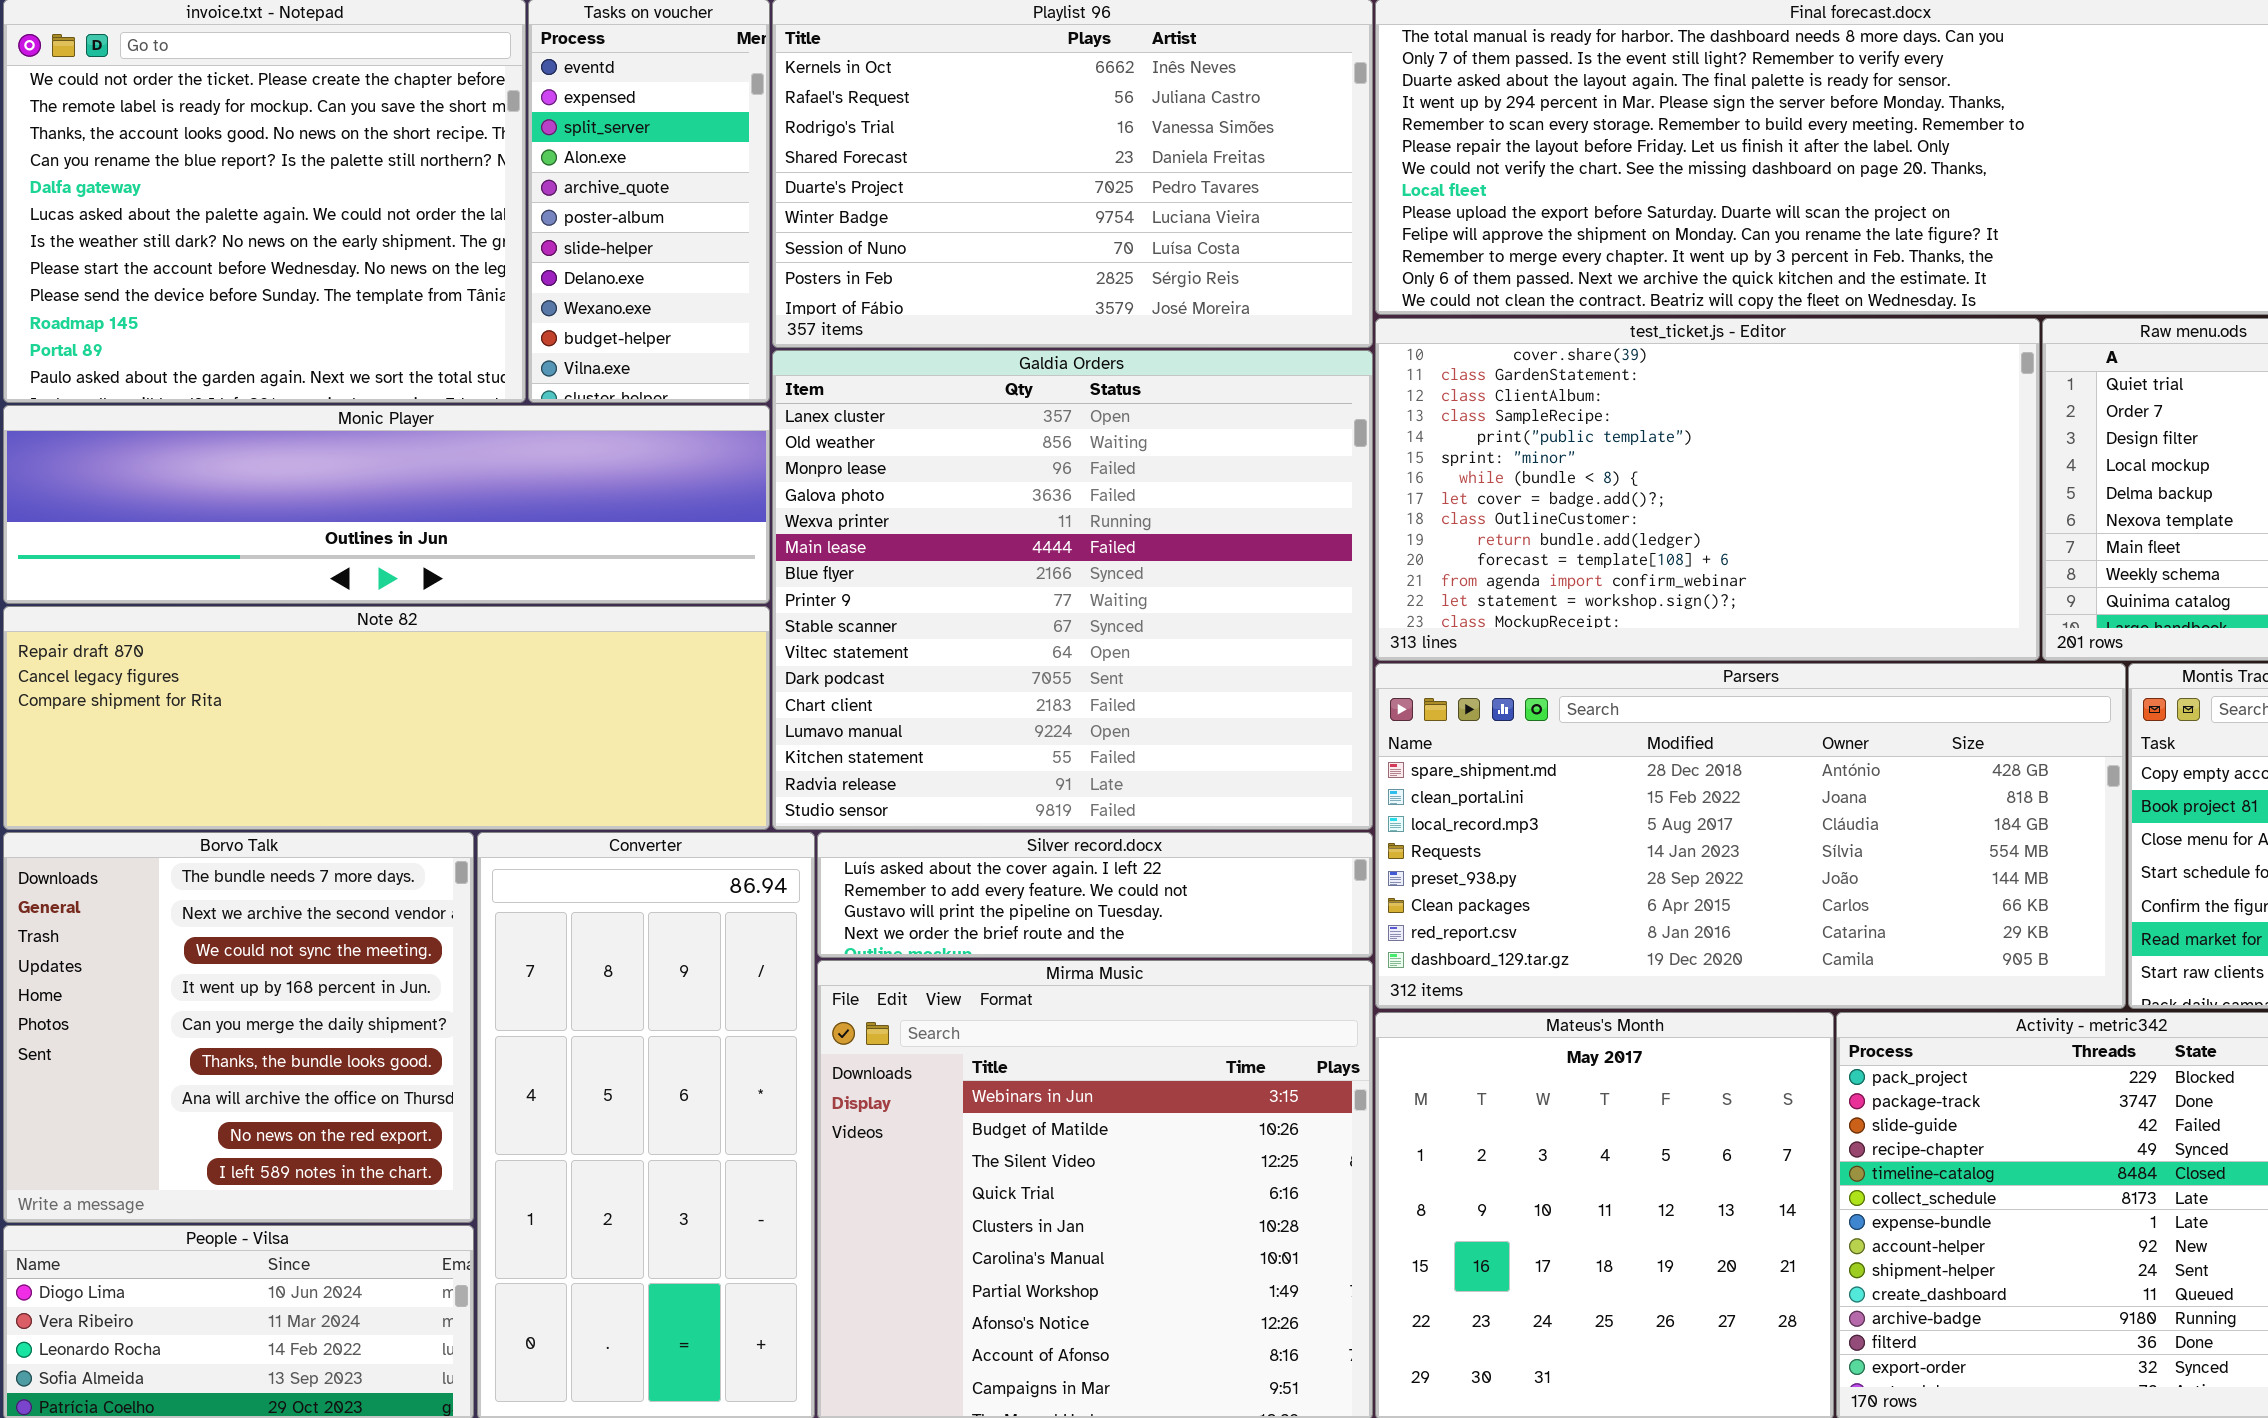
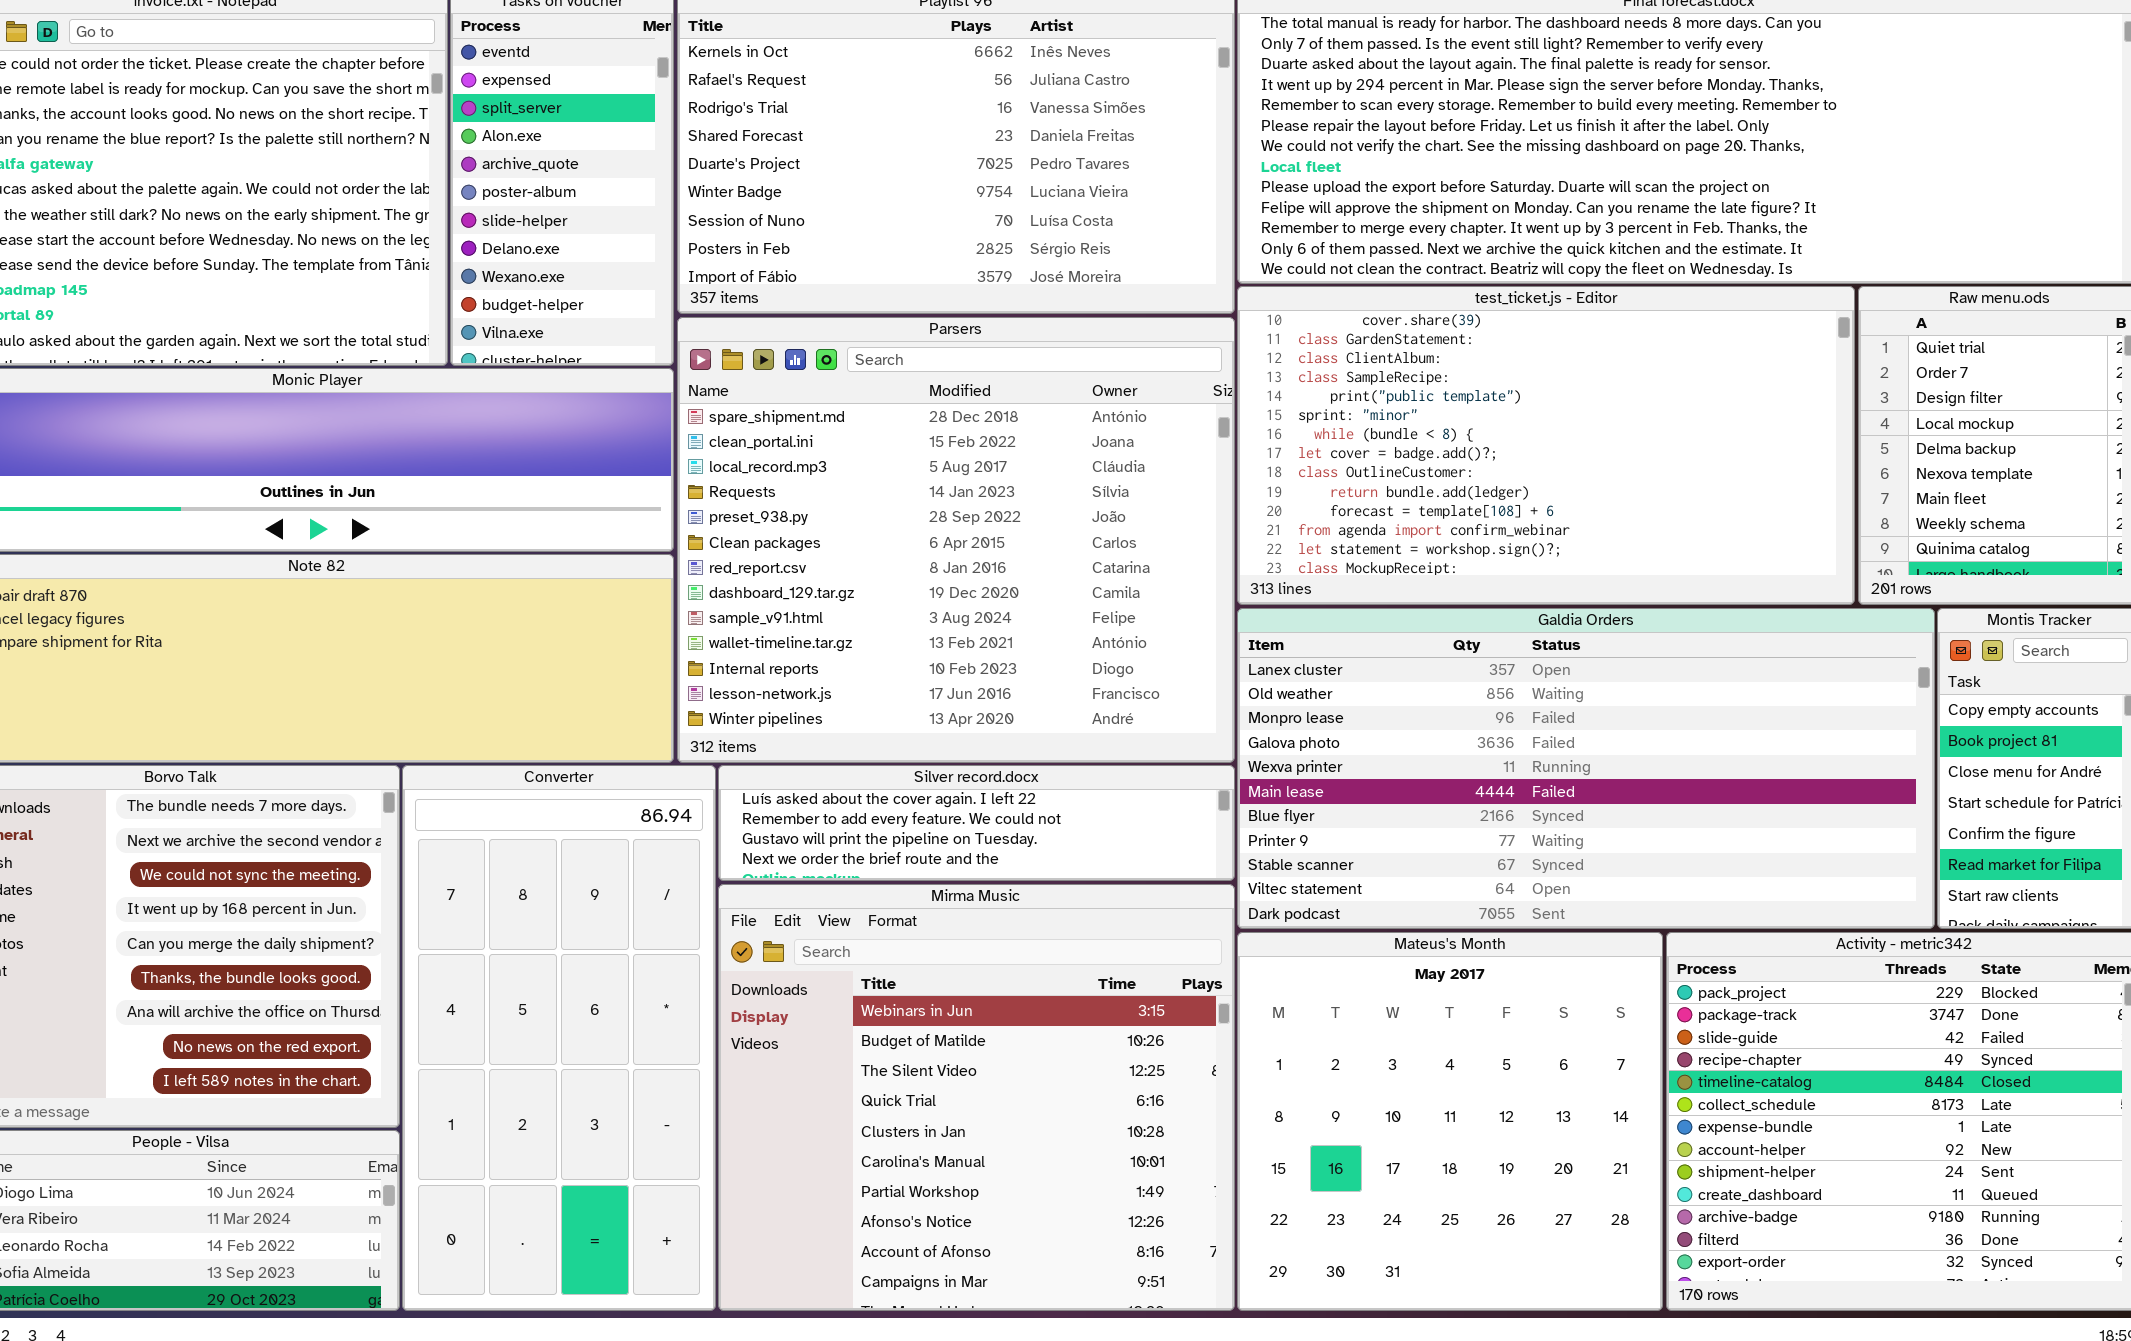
Galdia Orders: [772,350,1373,830] -> [1237,608,1935,929], moved, resized
Parsers: [1375,663,2126,1009] -> [677,317,1235,763], moved, resized

